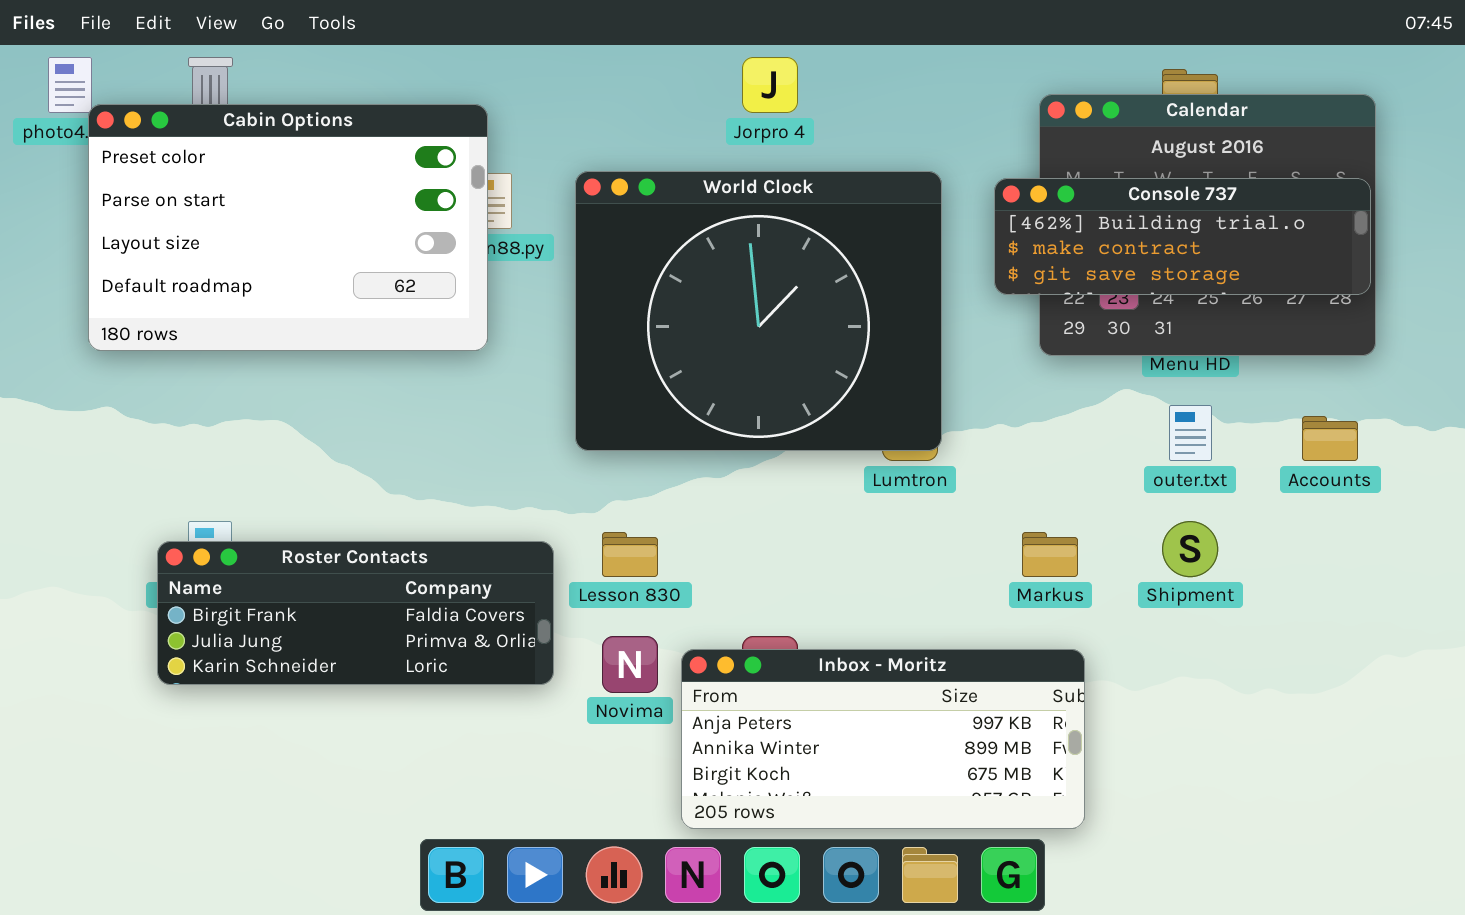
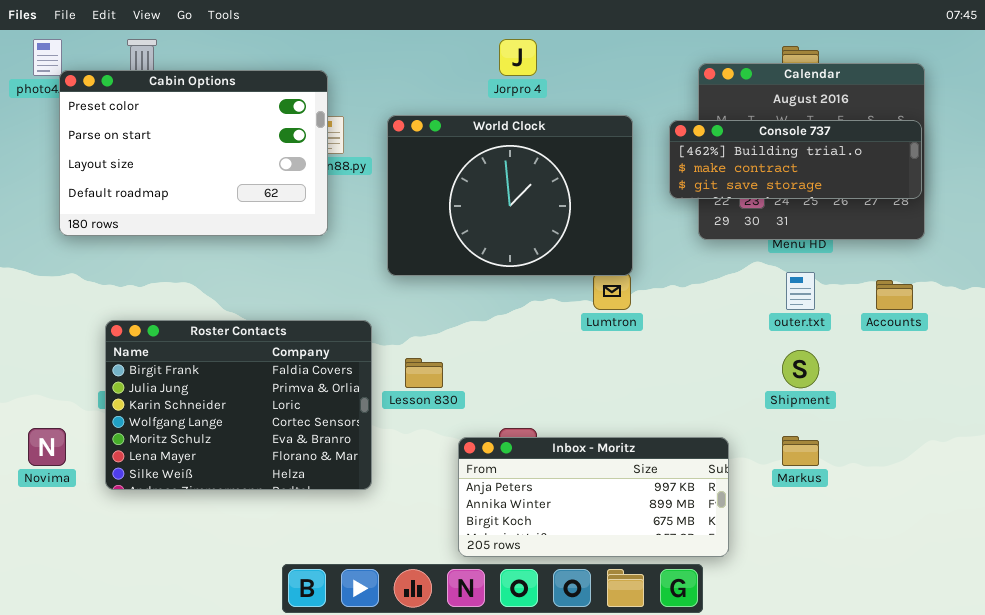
World Clock: [575,171,942,451] -> [387,115,633,276], resized
Markus: [1022,532,1078,577] -> [782,436,819,466], moved
Roster Contacts: [157,541,554,685] -> [105,320,372,490], moved, resized
Novima: [602,636,658,693] -> [28,428,66,466], moved

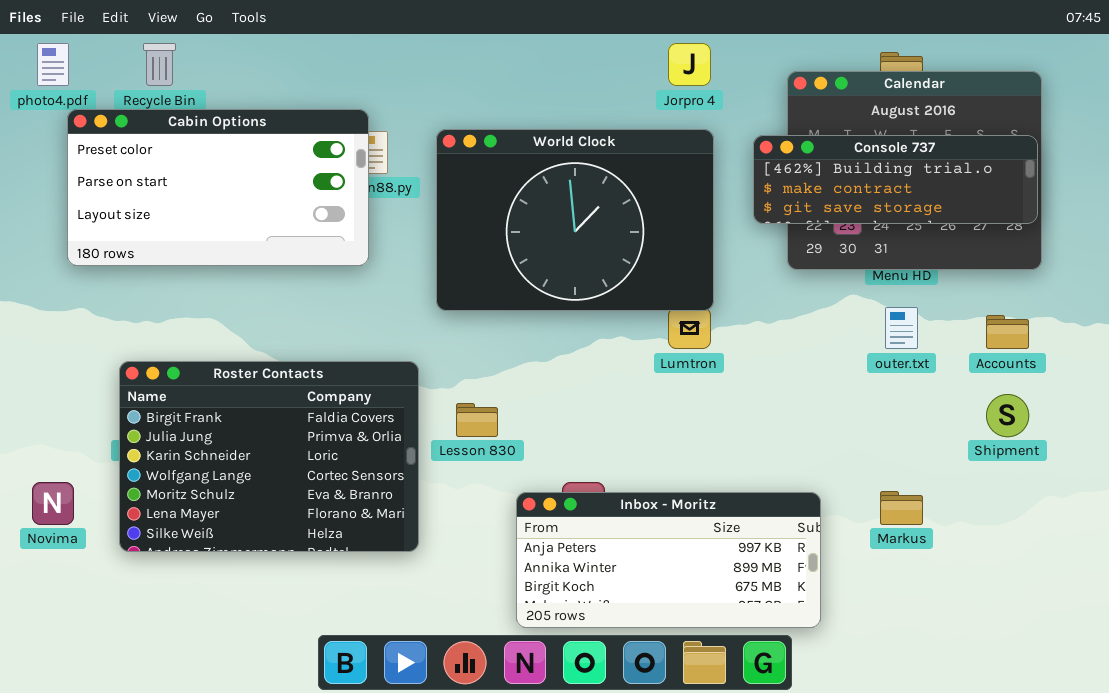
Jorpro 4: [499,39,537,76] -> [668,43,711,86], moved
Cabin Options: [59,70,328,236] -> [67,109,369,266], resized
Shipment: [782,350,819,388] -> [986,394,1029,437], moved

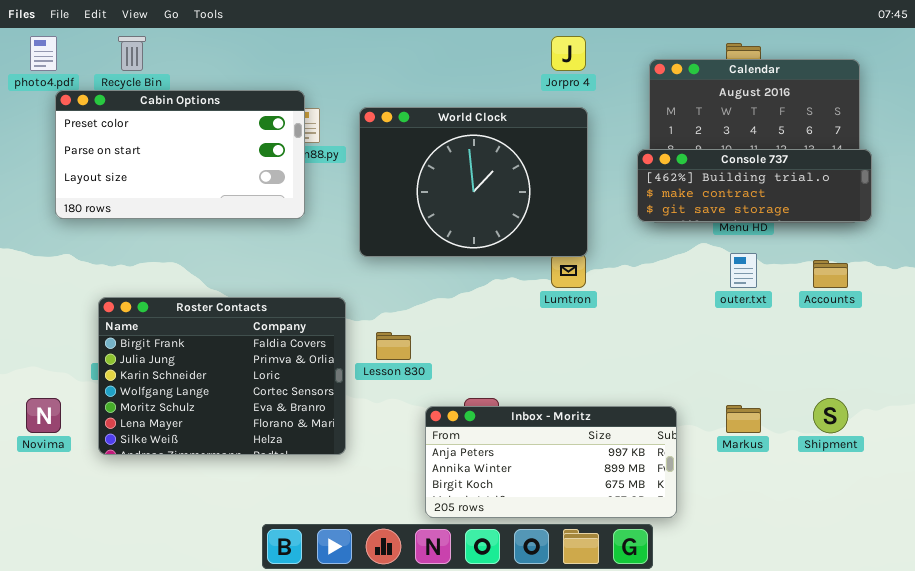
Console 737: [753,135,1038,224] -> [637,149,872,222], moved
Shipment: [986,394,1029,437] -> [813,398,848,433], moved

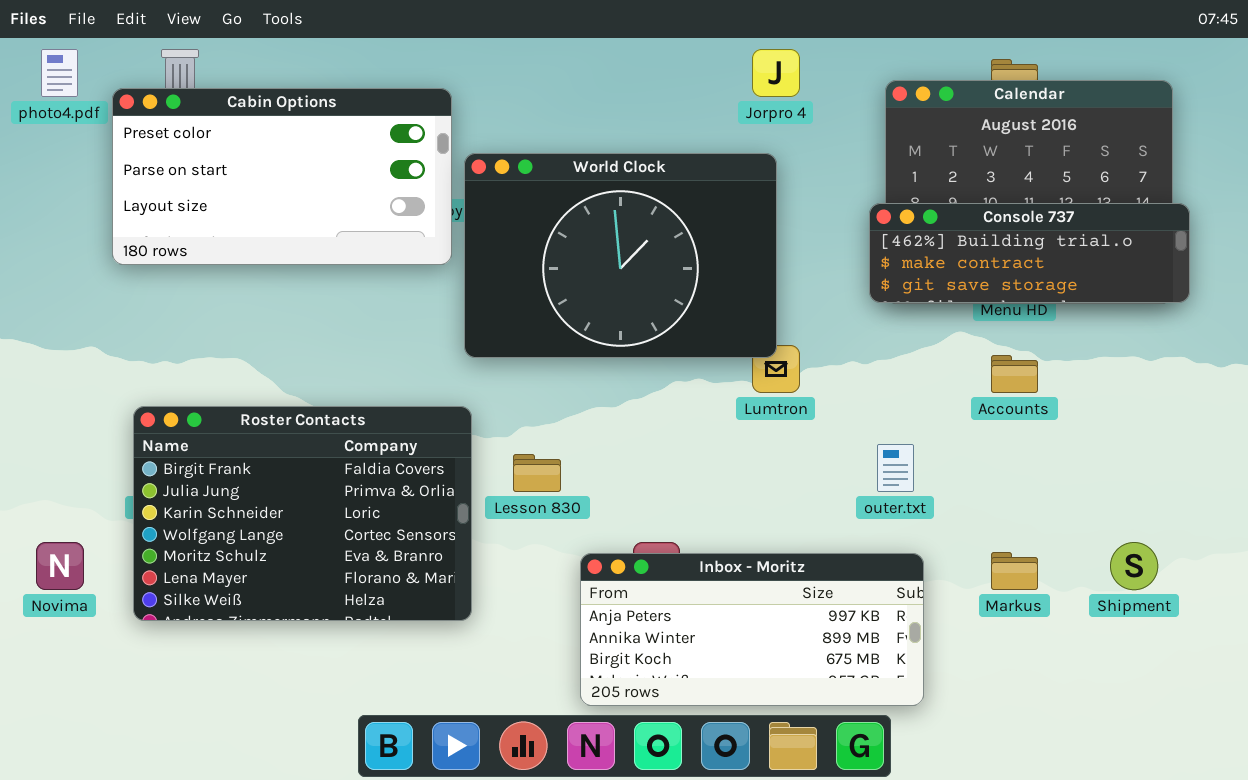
Cabin Options: [55,90,305,219] -> [112,88,452,265], moved
World Clock: [359,107,588,257] -> [464,153,777,358], moved
outer.txt: [730,253,757,288] -> [877,444,914,492], moved
Accounts: [813,260,848,288] -> [991,355,1038,393], moved

